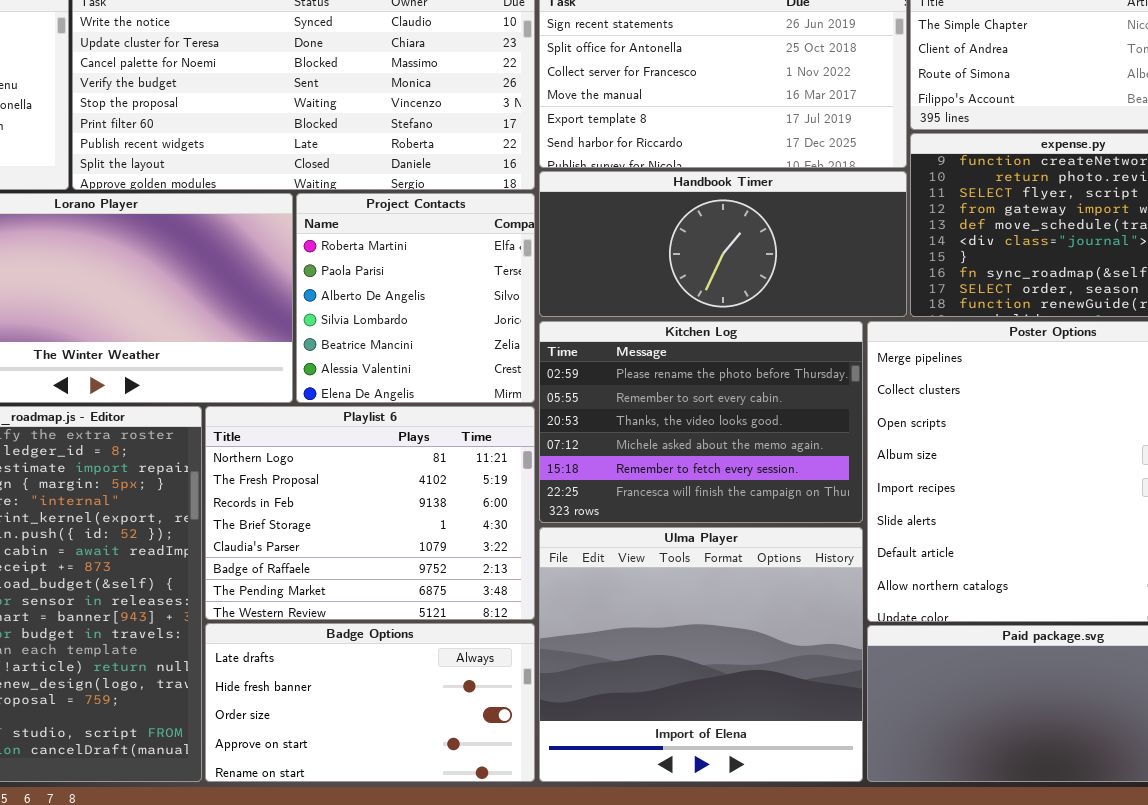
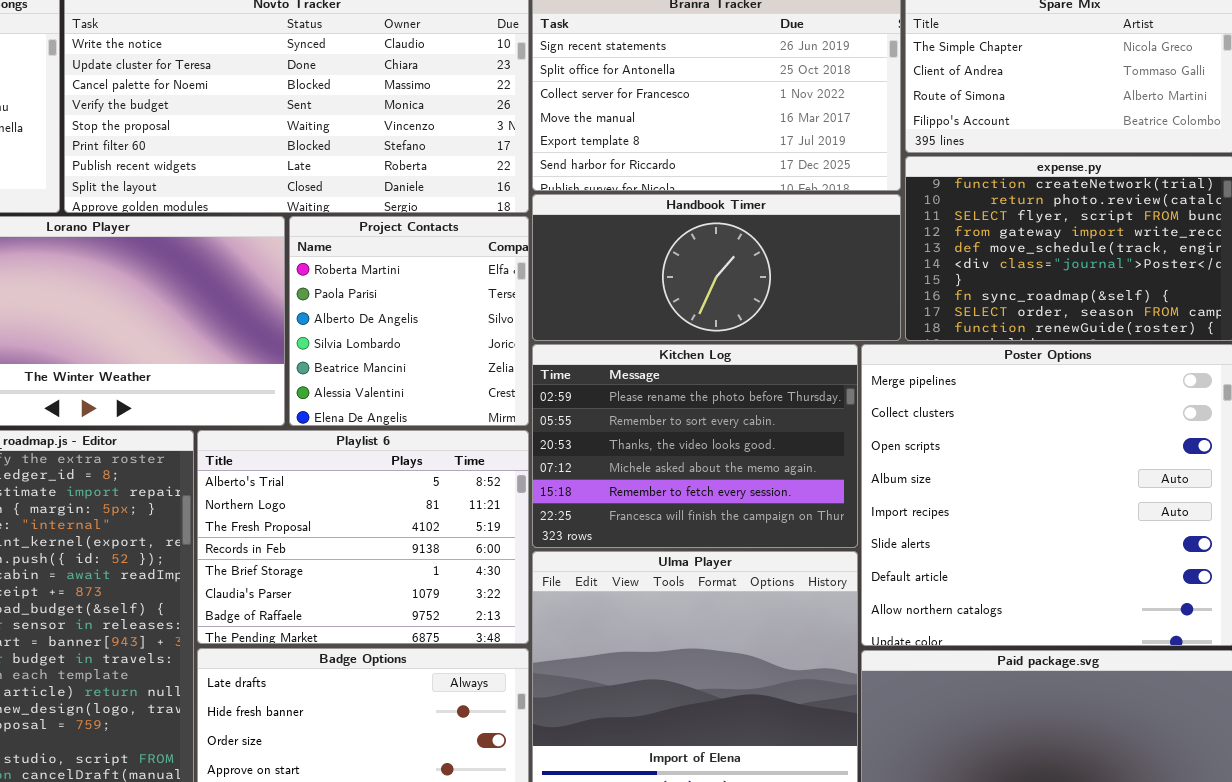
Playlist 6: [205,406,535,620] -> [197,430,529,644], scrolled up 1 row

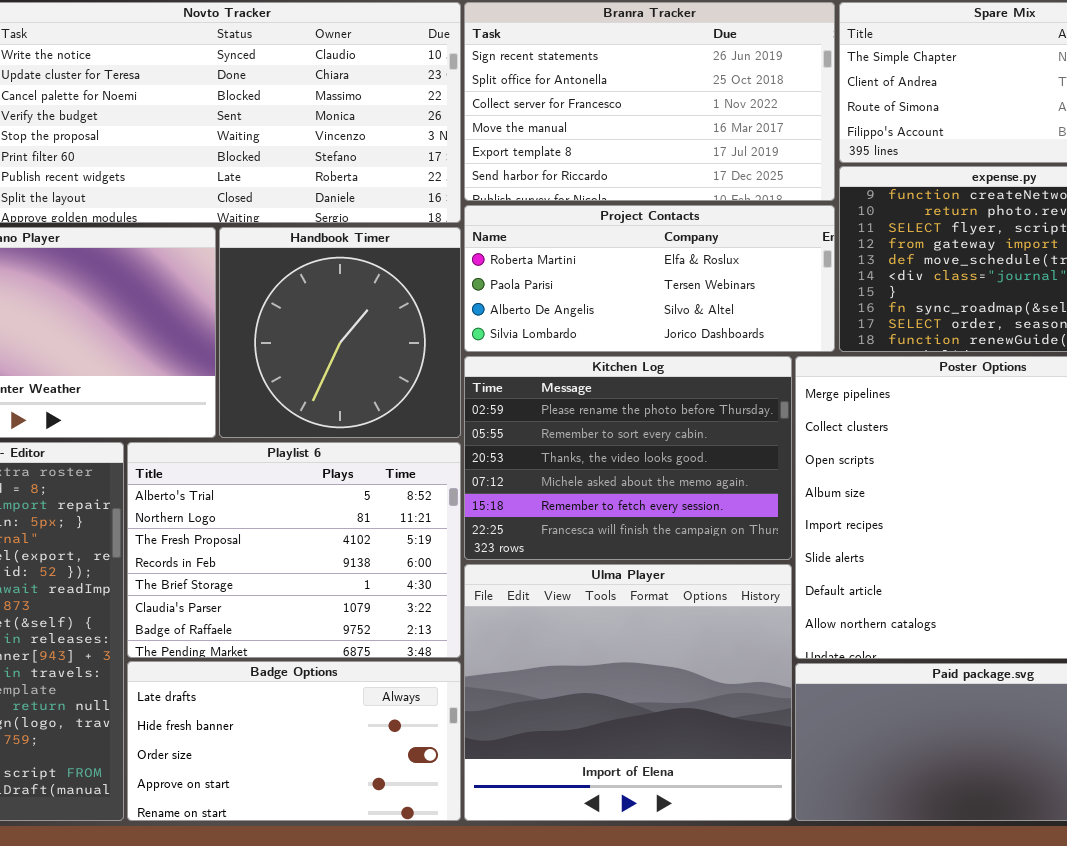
Handbook Timer: [532,194,901,341] -> [219,227,461,438], moved, resized
Project Contacts: [289,216,529,426] -> [464,205,835,352], moved, resized

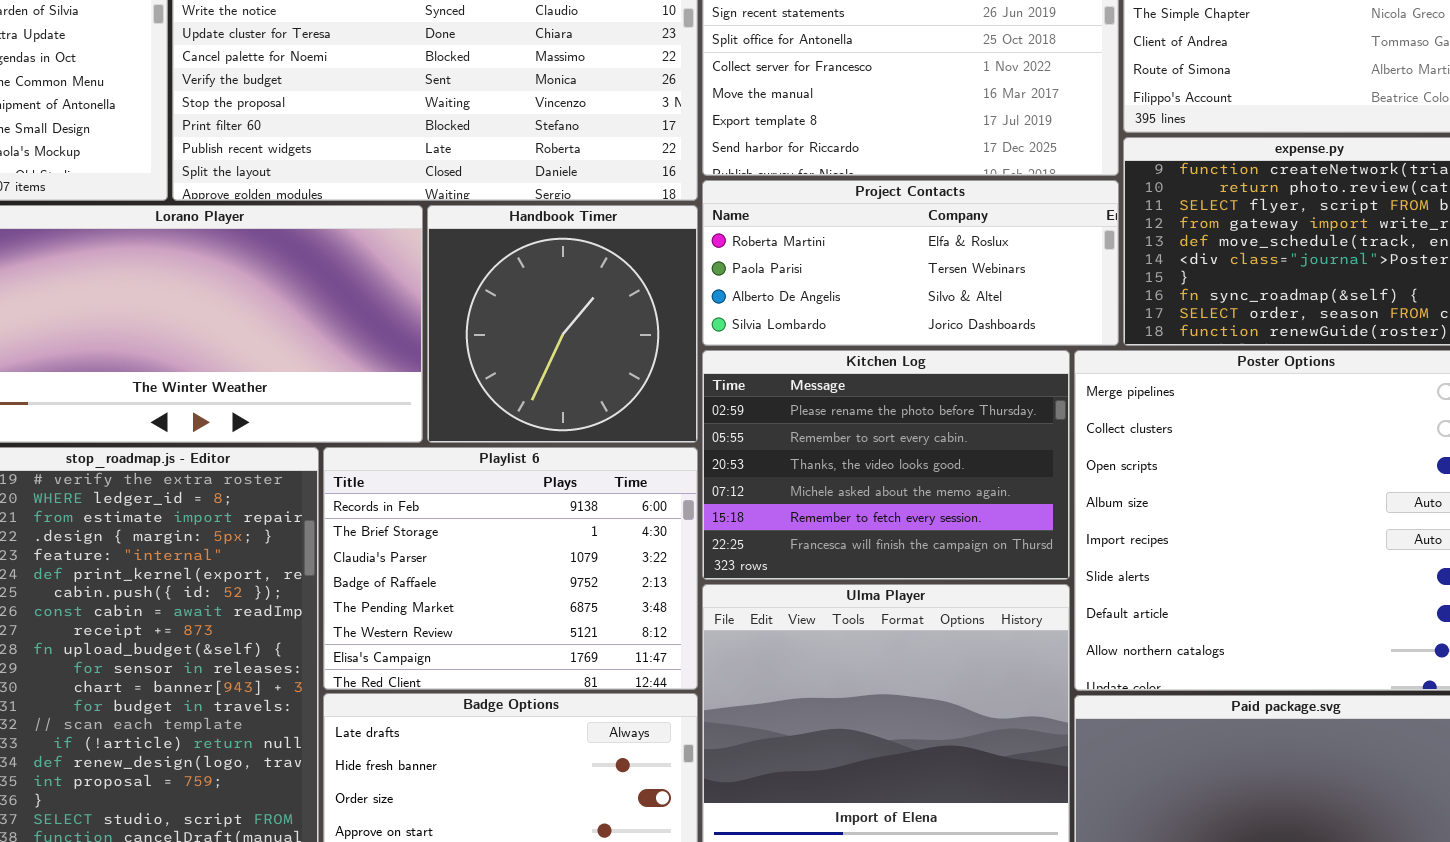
Playlist 6: [127,442,461,658] -> [323,447,698,690], scrolled down 3 rows

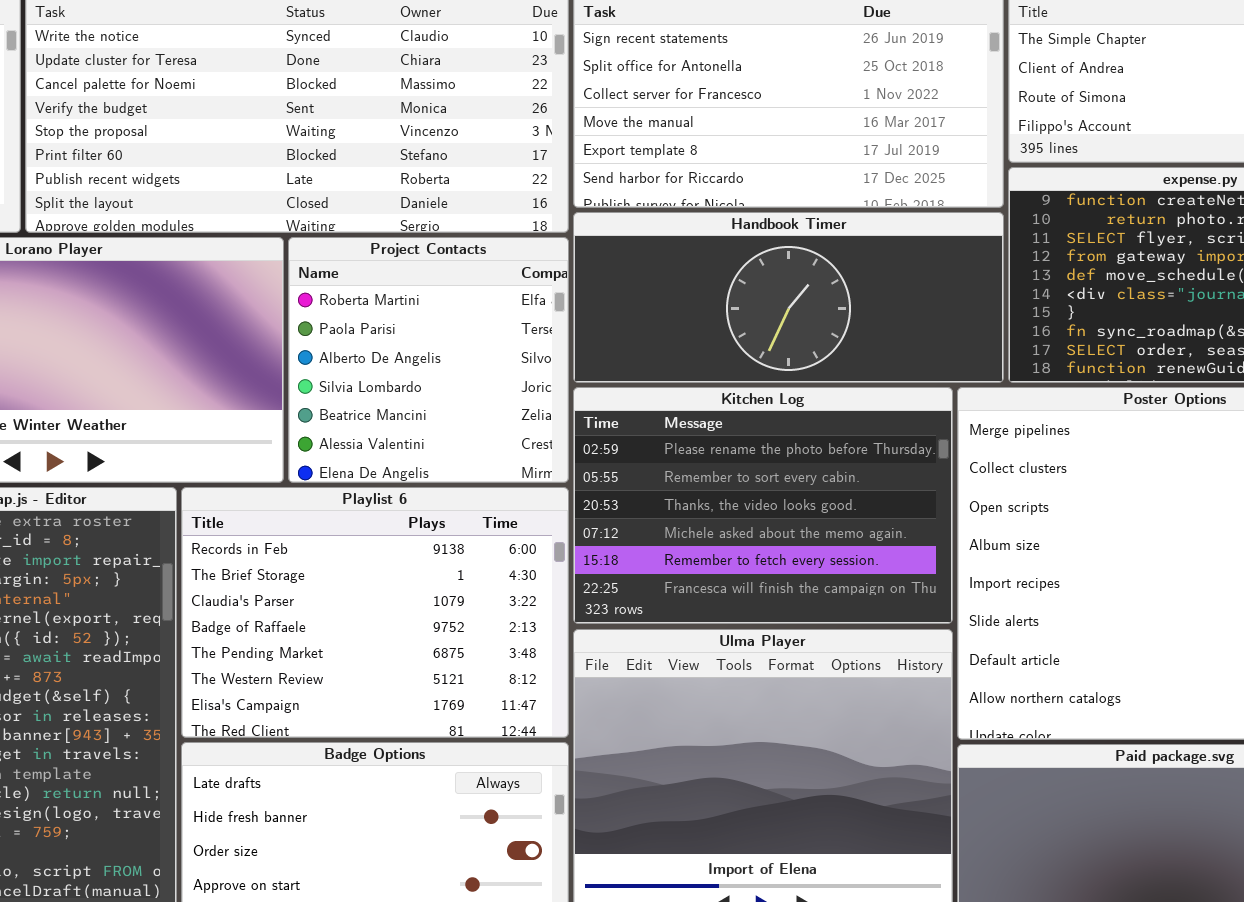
Project Contacts: [702,180,1119,346] -> [288,237,569,483], moved, resized
Handbook Timer: [427,205,698,443] -> [573,212,1004,383], moved, resized

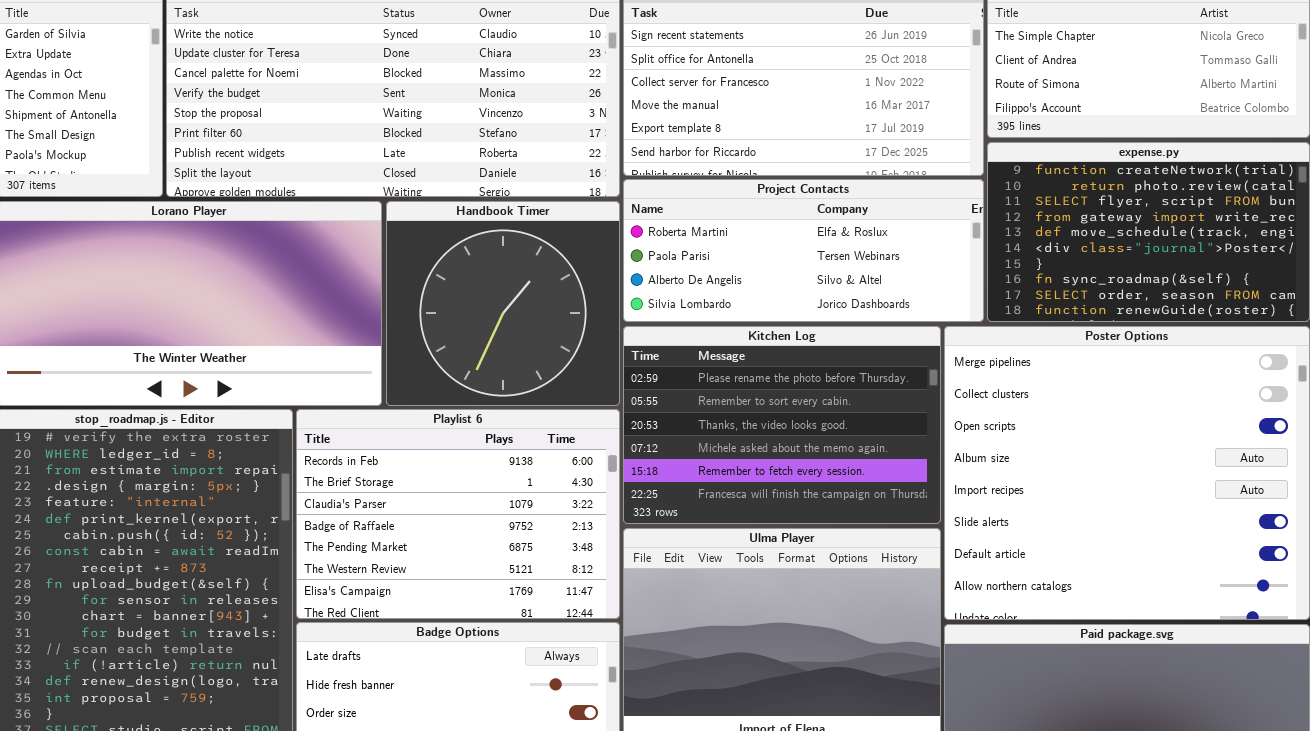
Handbook Timer: [573,212,1004,383] -> [386,201,620,406], moved, resized
Project Contacts: [288,237,569,483] -> [623,179,984,322], moved, resized

